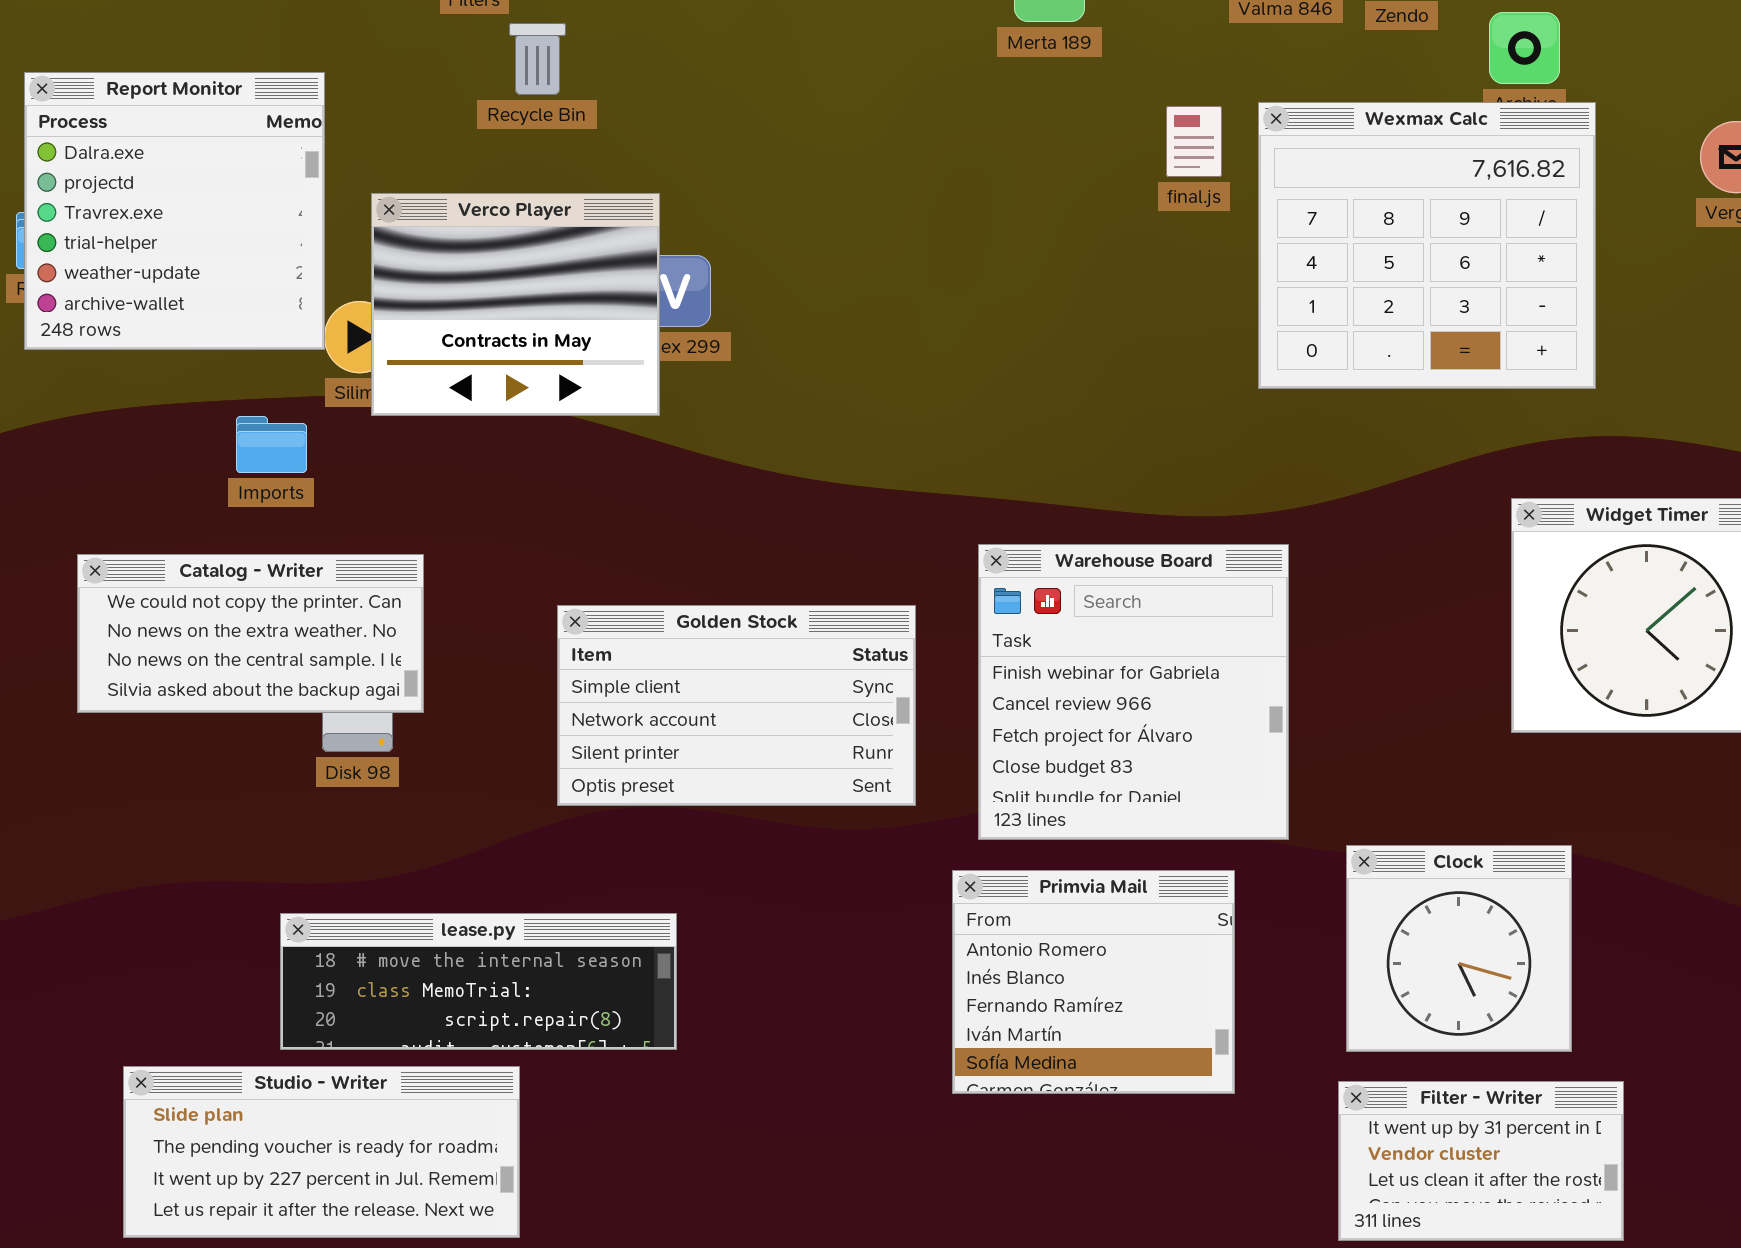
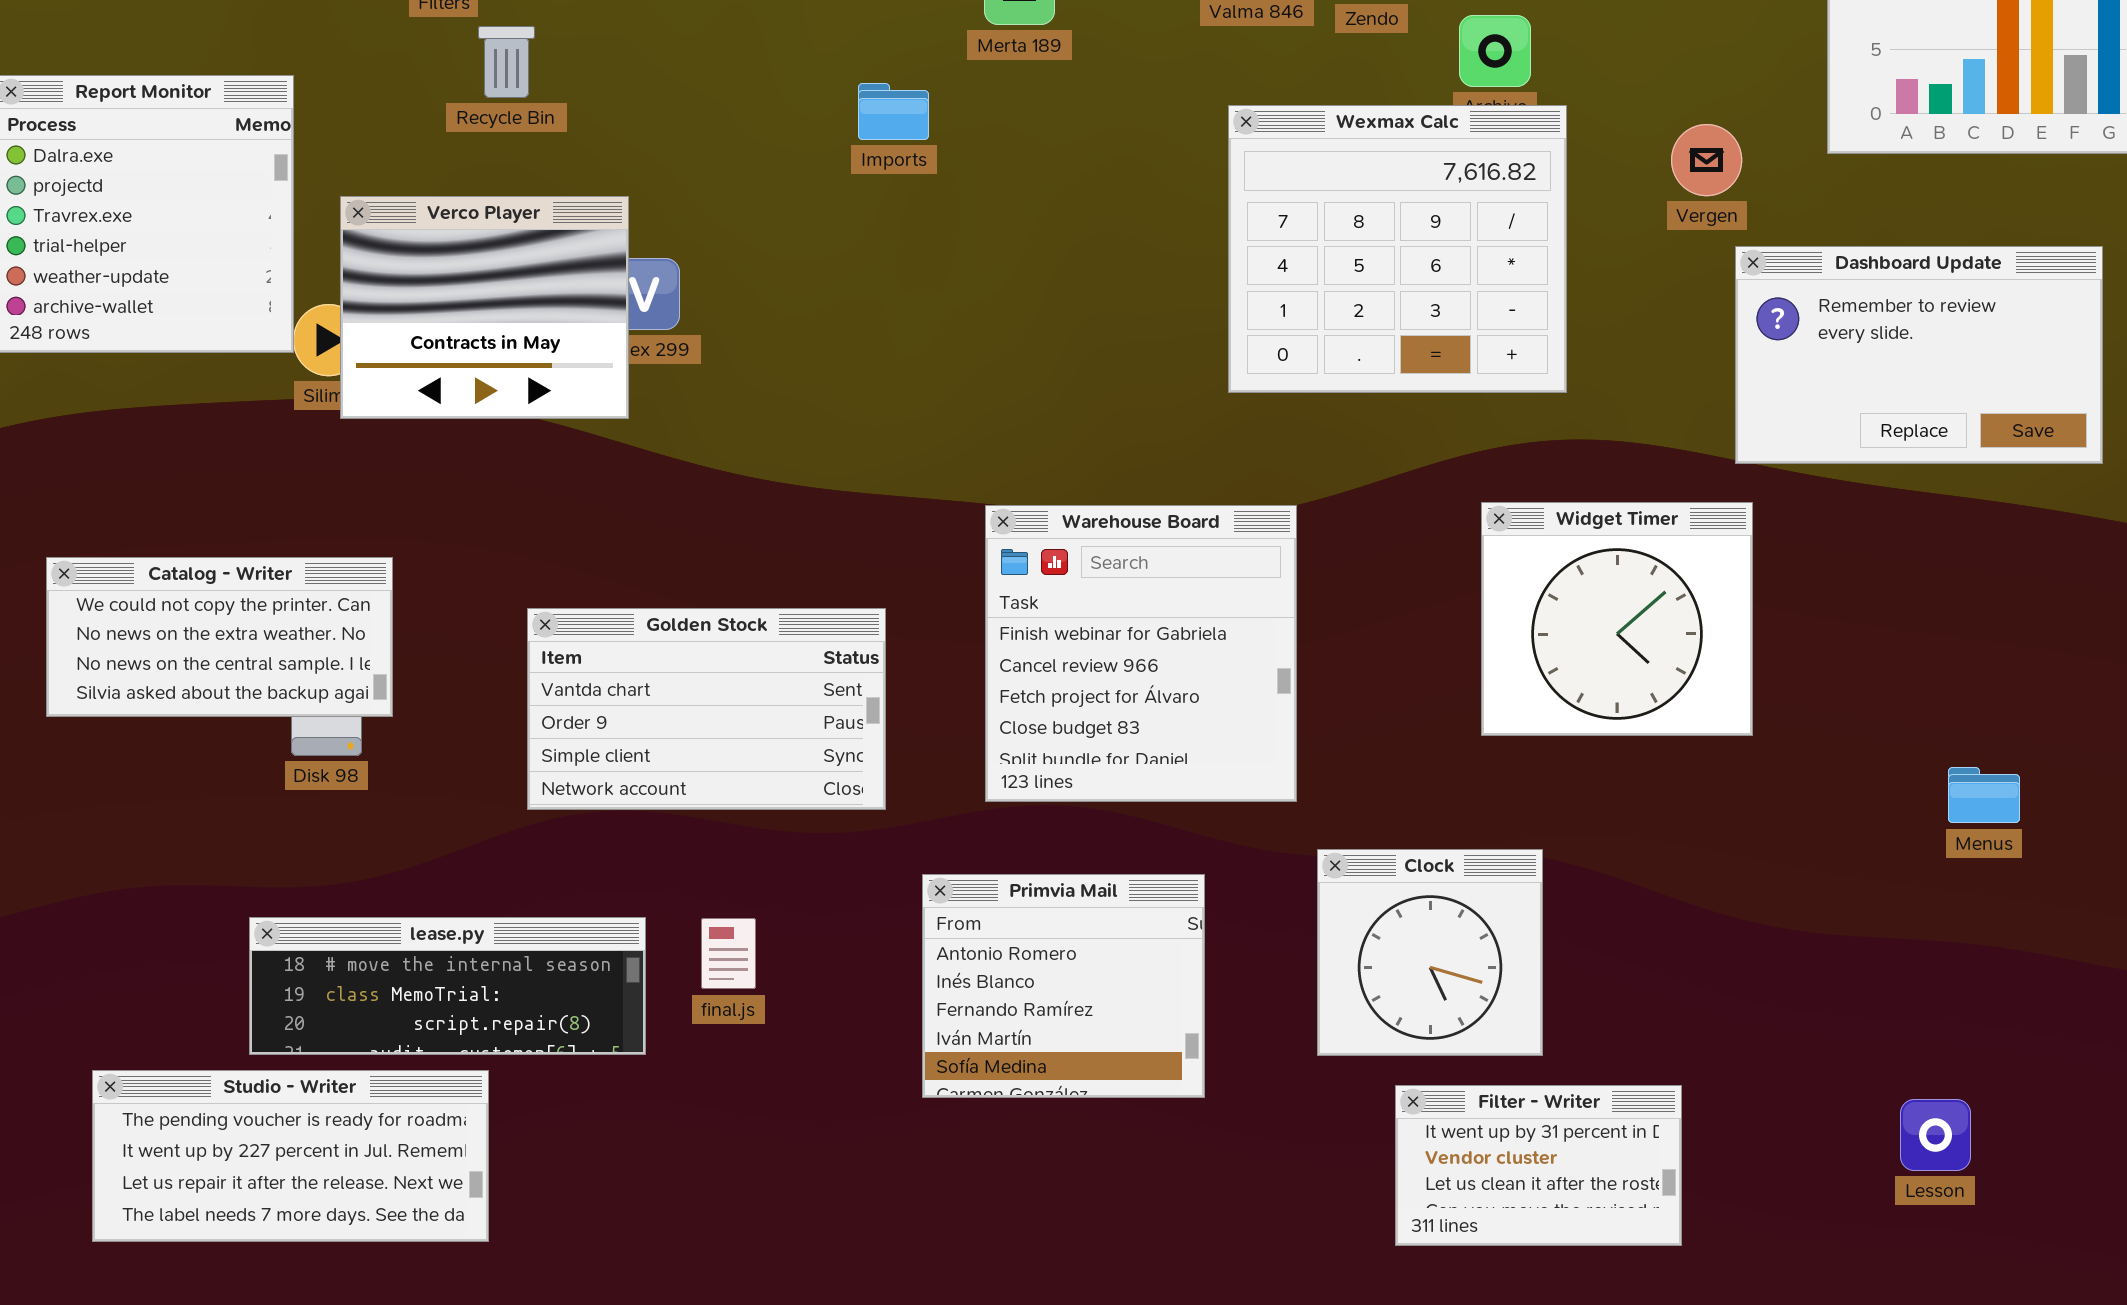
final.js: [1166,106,1222,177] -> [701,918,756,989], moved
Imports: [236,416,307,473] -> [858,83,929,140], moved
Warehouse Board: [978,544,1289,840] -> [985,505,1297,802], moved
Golden Stock: [557,605,916,806] -> [527,608,886,810], scrolled up 2 rows
Studio - Writer: [123,1066,520,1238] -> [92,1070,489,1242], scrolled down 1 row
Filter - Writer: [1338,1081,1624,1241] -> [1395,1085,1682,1246], moved

